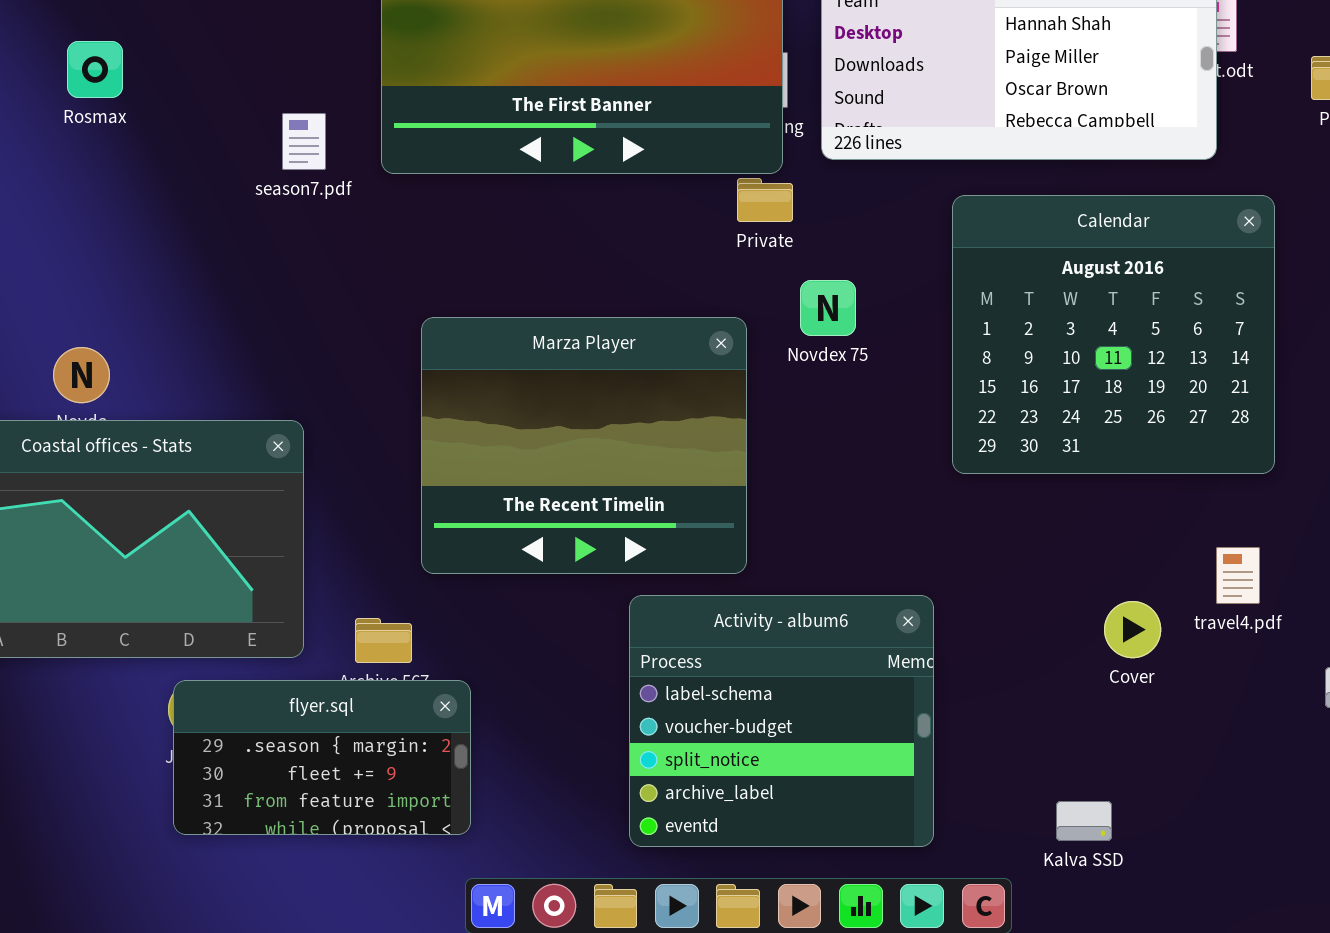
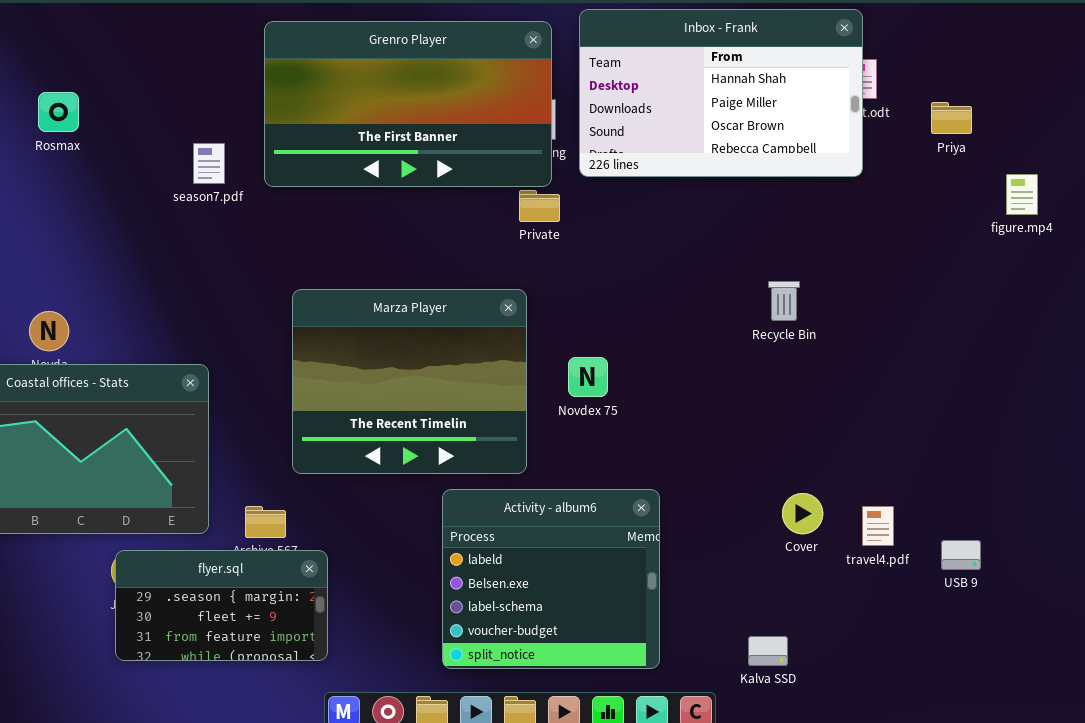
Calendar: [952,195,1275,474] -> none, closed
Novdex 75: [800,280,856,336] -> [568,357,608,397], moved
travel4.pdf: [1216,547,1260,604] -> [862,506,894,546], moved
Activity - album6: [629,595,934,847] -> [442,489,660,669], scrolled up 2 rows

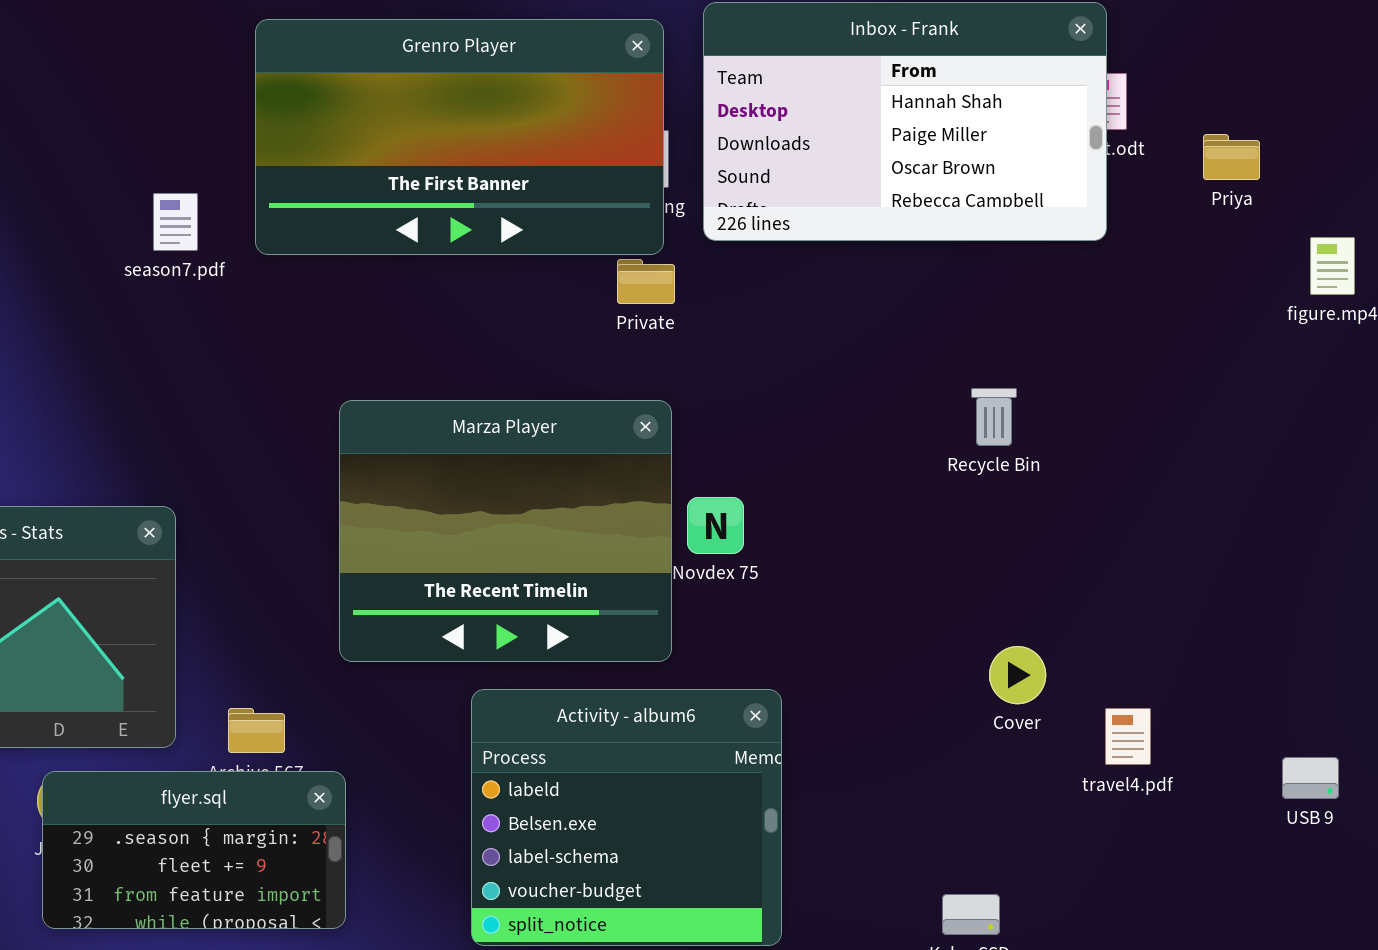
Marza Player: [292,289,527,474] -> [339,400,672,662], moved
Activity - album6: [442,489,660,669] -> [471,689,782,946], moved
Cover: [782,493,823,534] -> [989,646,1046,704], moved
USB 9: [941,540,981,570] -> [1282,757,1339,799], moved

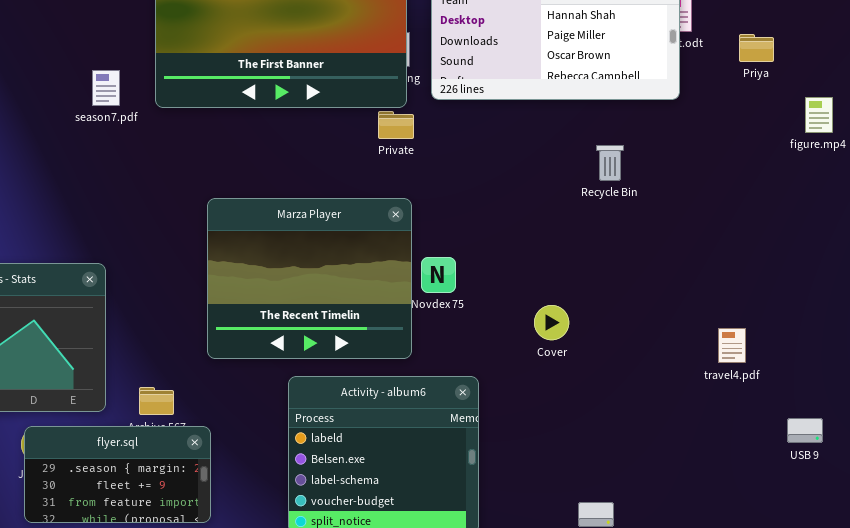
Recycle Bin: [971,388,1017,446] -> [596,145,624,181], moved
Cover: [989,646,1046,704] -> [534,305,569,340], moved
travel4.pdf: [1105,708,1151,765] -> [718,328,746,363], moved

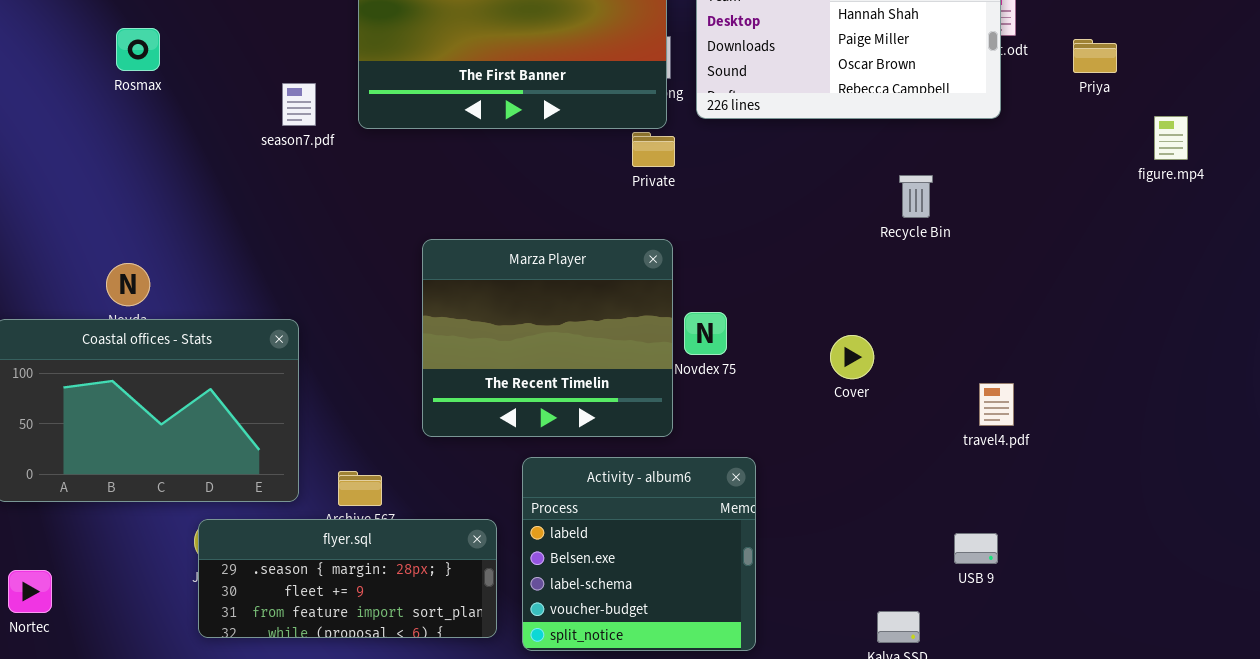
Cover: [534,305,569,340] -> [830,335,874,379], moved
travel4.pdf: [718,328,746,363] -> [979,383,1014,426], moved
USB 9: [787,418,823,443] -> [954,533,998,564], moved
flyer.sql: [24,426,211,523] -> [198,519,497,638], resized

